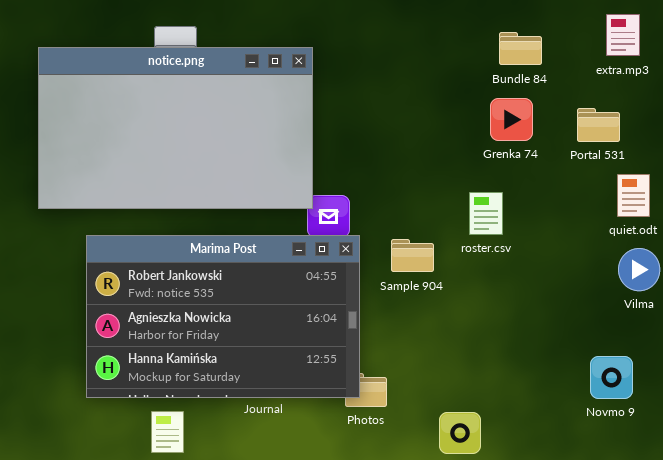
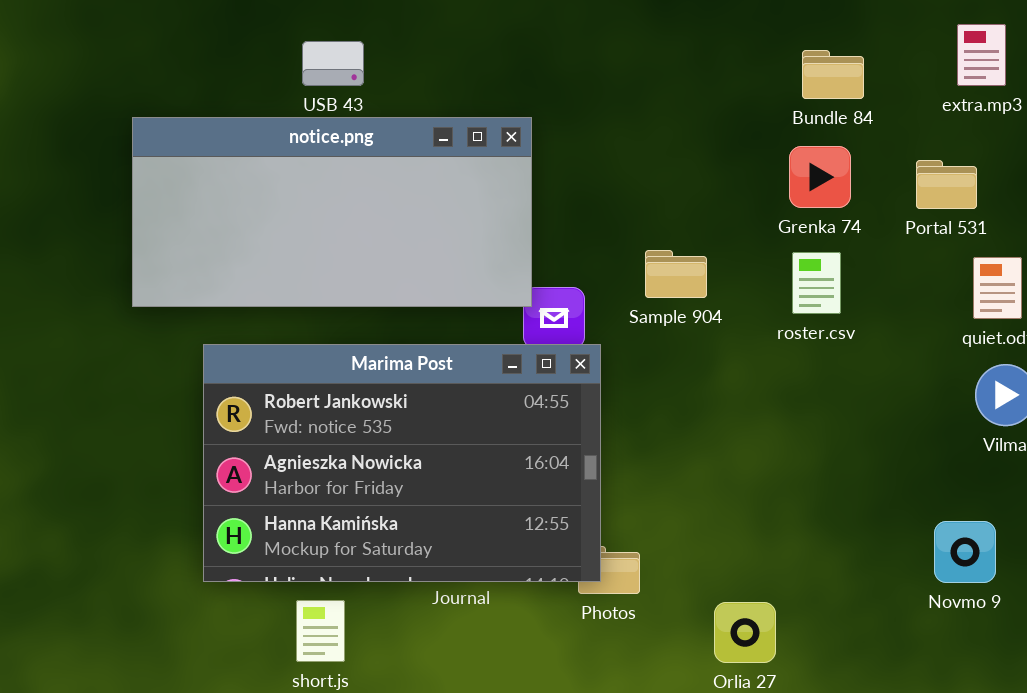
notice.png: [38,47,313,209] -> [132,117,532,307], resized
roster.csv: [469,192,503,235] -> [792,252,841,314], moved
Sample 904: [391,239,434,272] -> [645,250,707,298], moved

